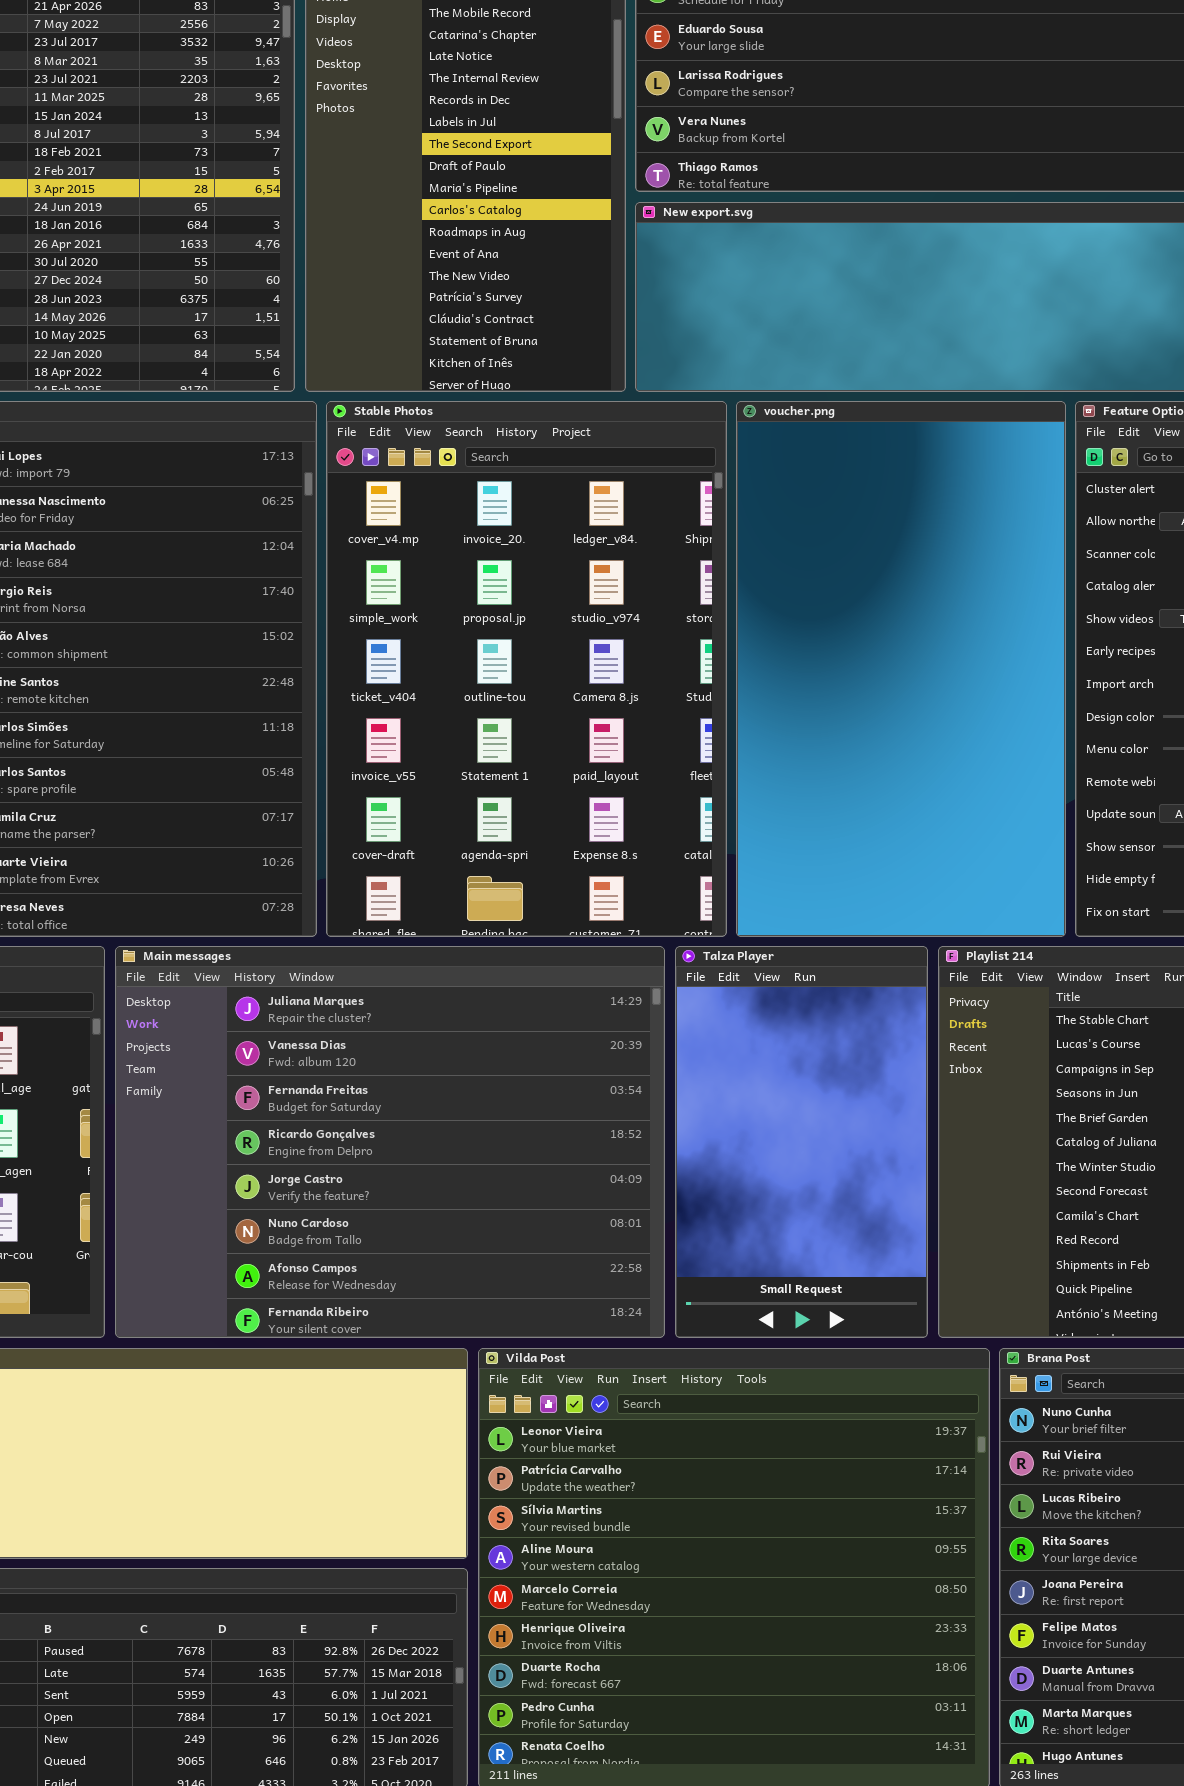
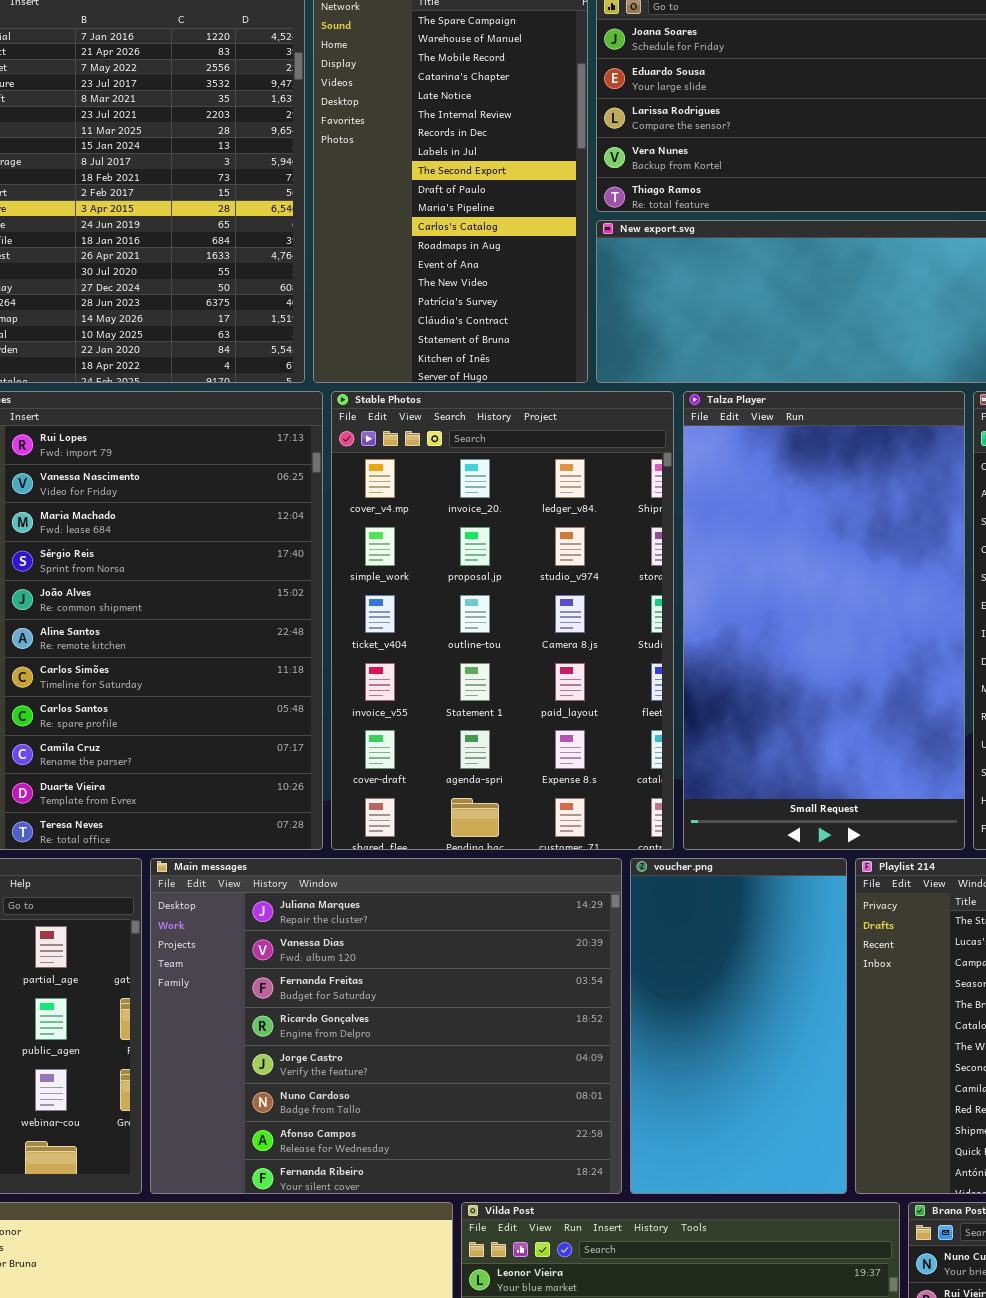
voucher.png: [736,401,1066,937] -> [630,858,847,1194], moved, resized
Talza Player: [675,946,928,1338] -> [683,391,965,850], moved, resized

